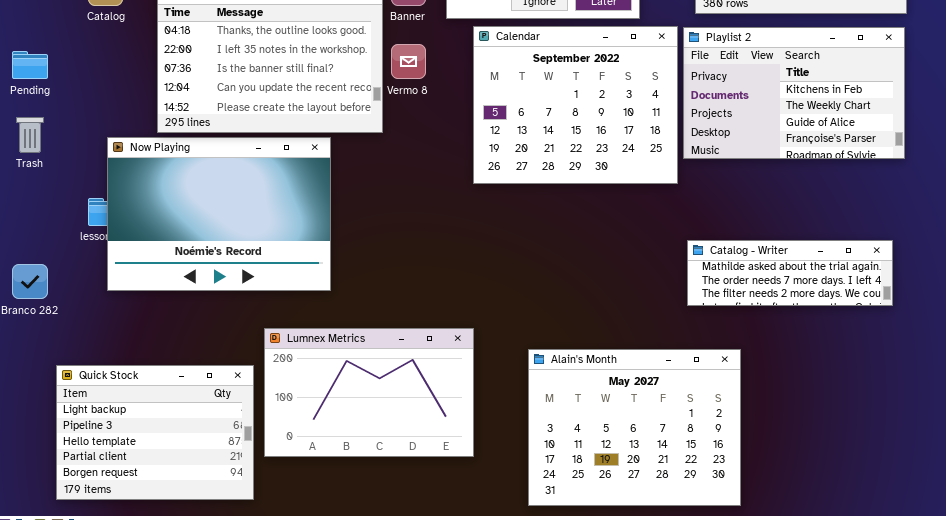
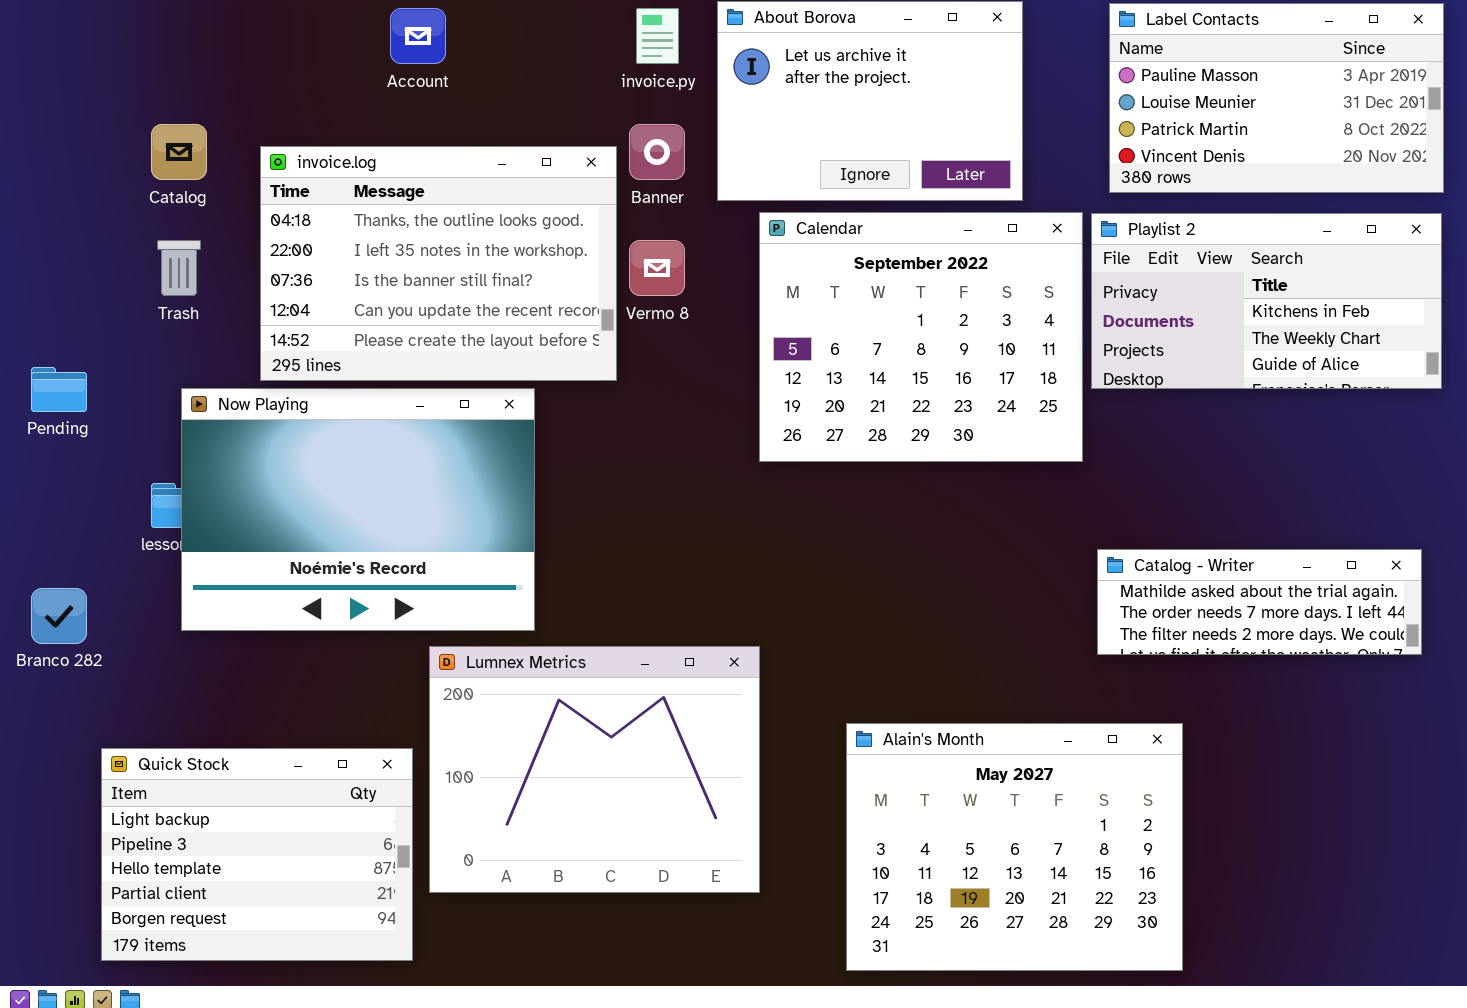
Playlist 2: [683,27,905,159] -> [1091,213,1442,389], resized
Pending: [12,51,48,79] -> [31,367,87,412], moved
Trash: [16,117,44,153] -> [157,240,201,296], moved
Lumnex Metrics: [264,328,474,457] -> [429,646,760,893], resized

